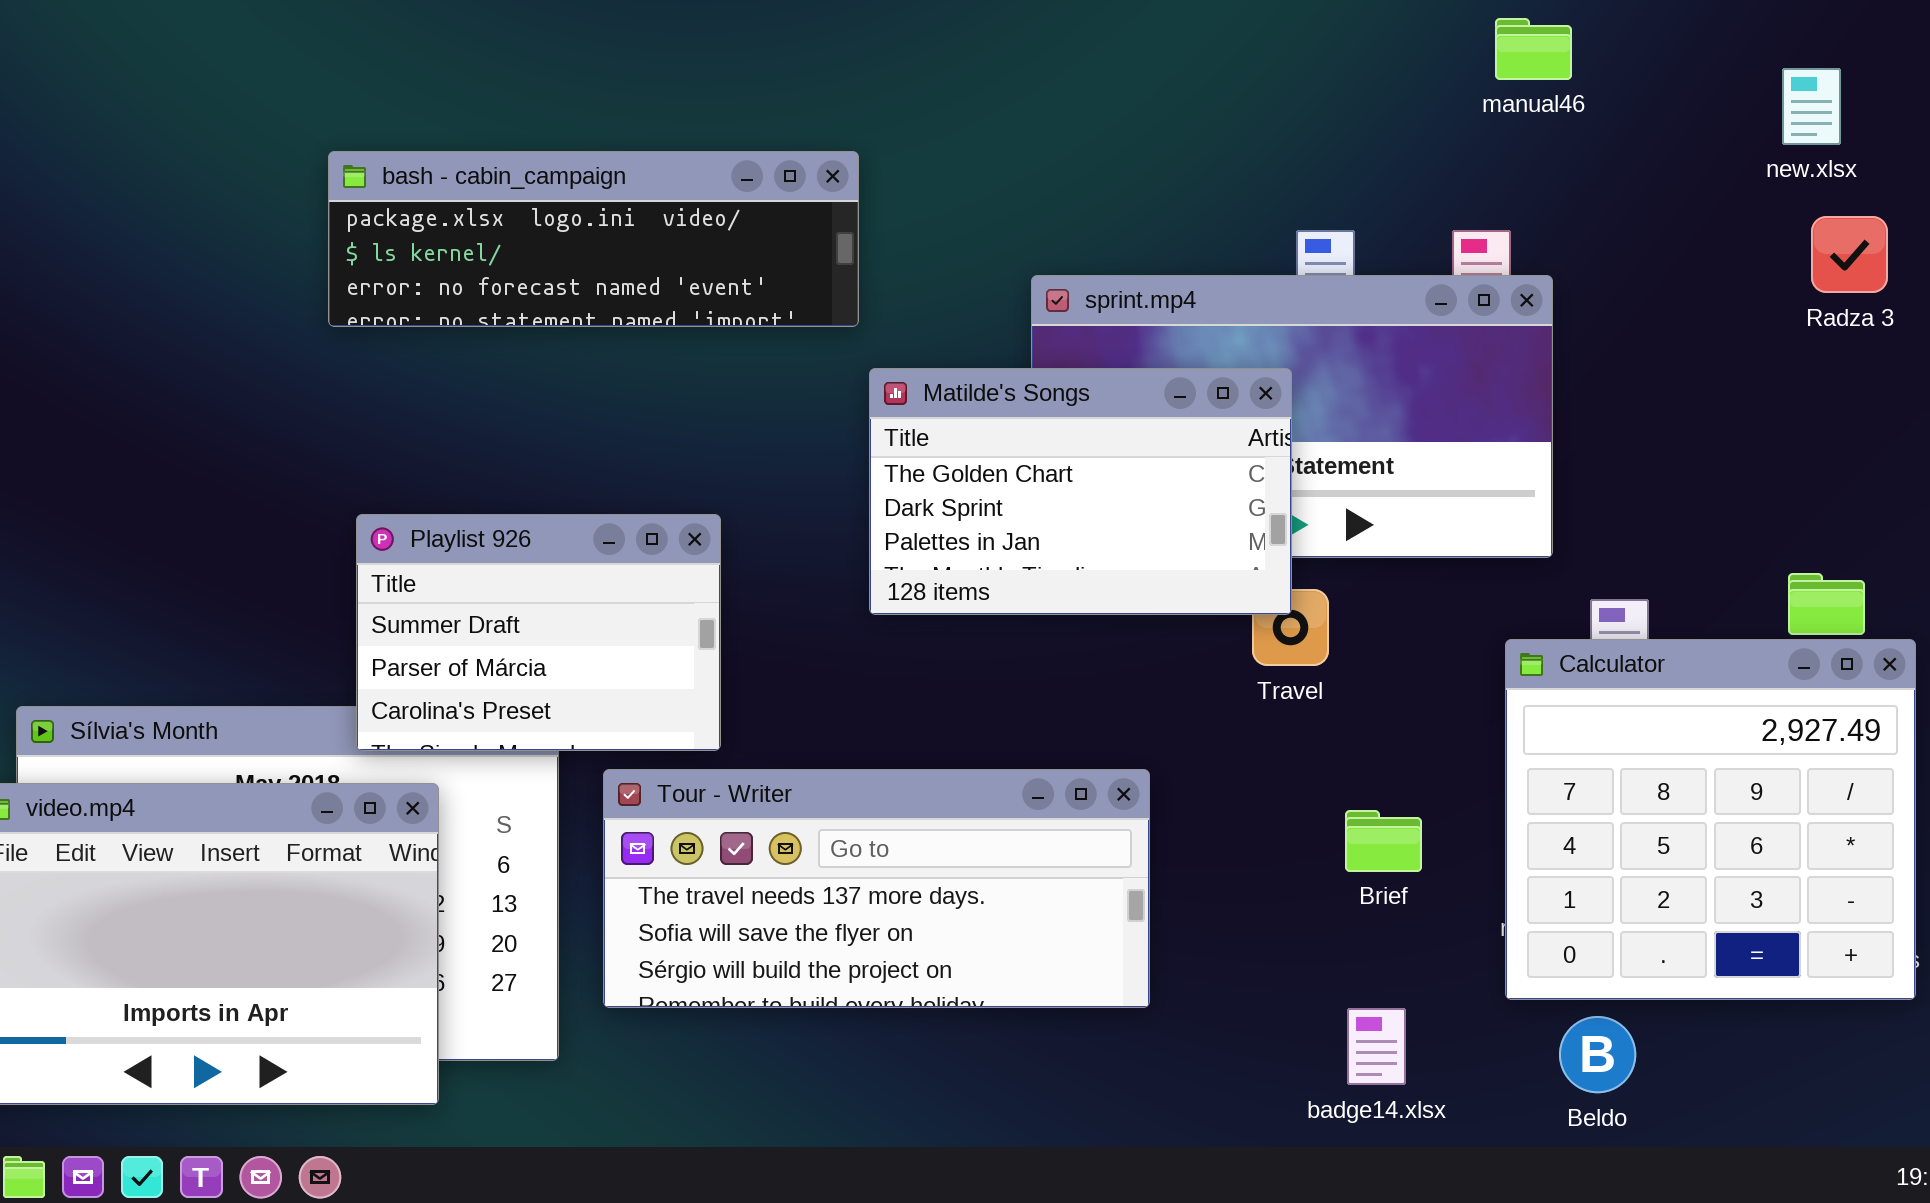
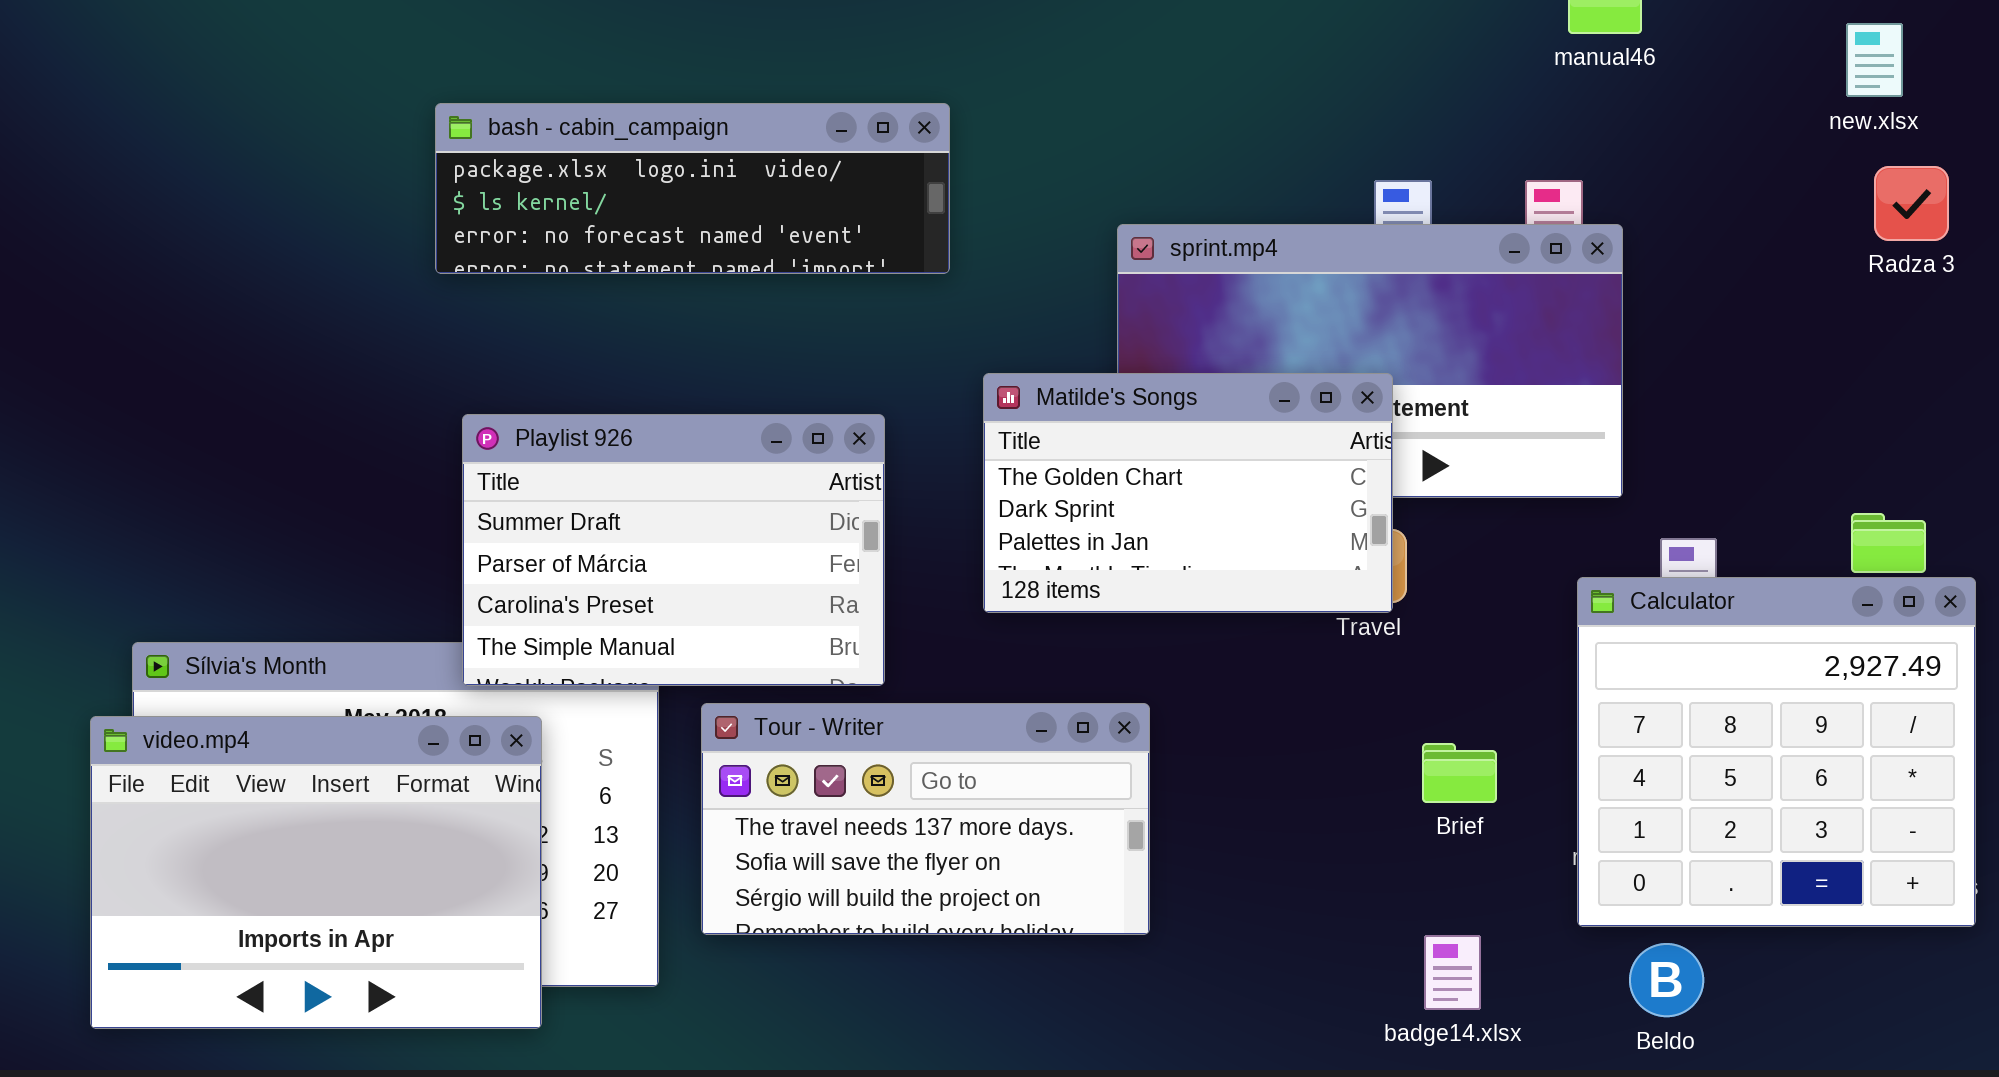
Matilde's Songs: [869,368,1292,615] -> [983,373,1393,613], moved
Playlist 926: [356,514,721,751] -> [462,414,885,686], resized
Tour - Writer: [603,769,1150,1008] -> [701,703,1150,935], resized

